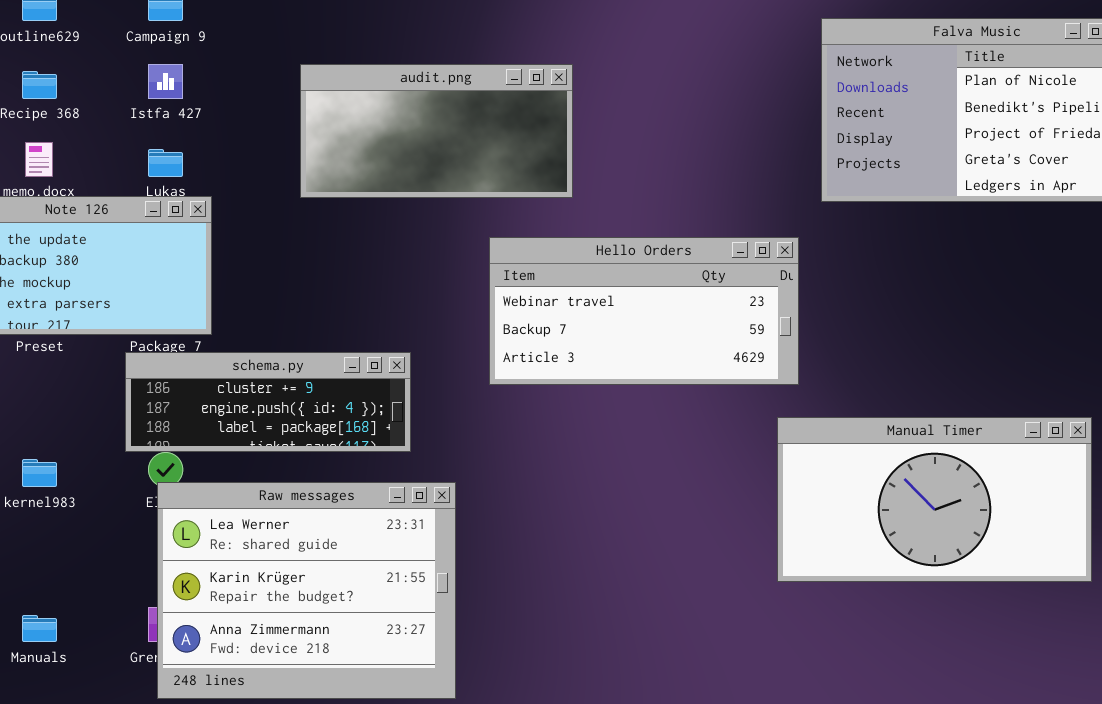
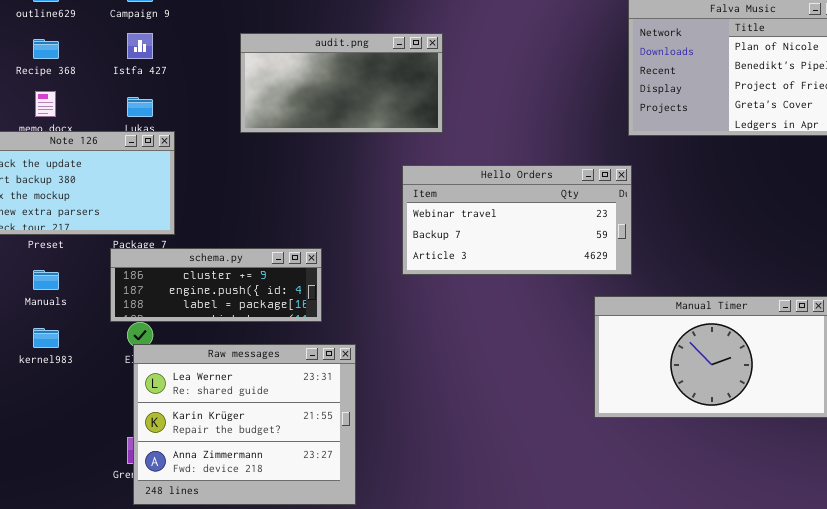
Hello Orders: [489,237,799,385] -> [402,165,632,275], moved
Manuals: [22,615,57,642] -> [33,270,59,290], moved

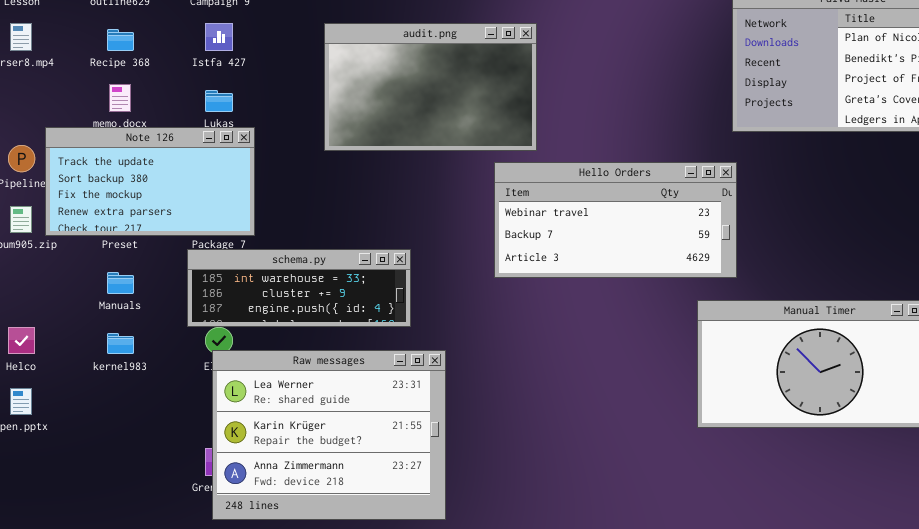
audit.png: [240,33,443,133] -> [324,23,537,151], resized
schema.py: [110,248,322,322] -> [187,249,411,327], scrolled up 1 row

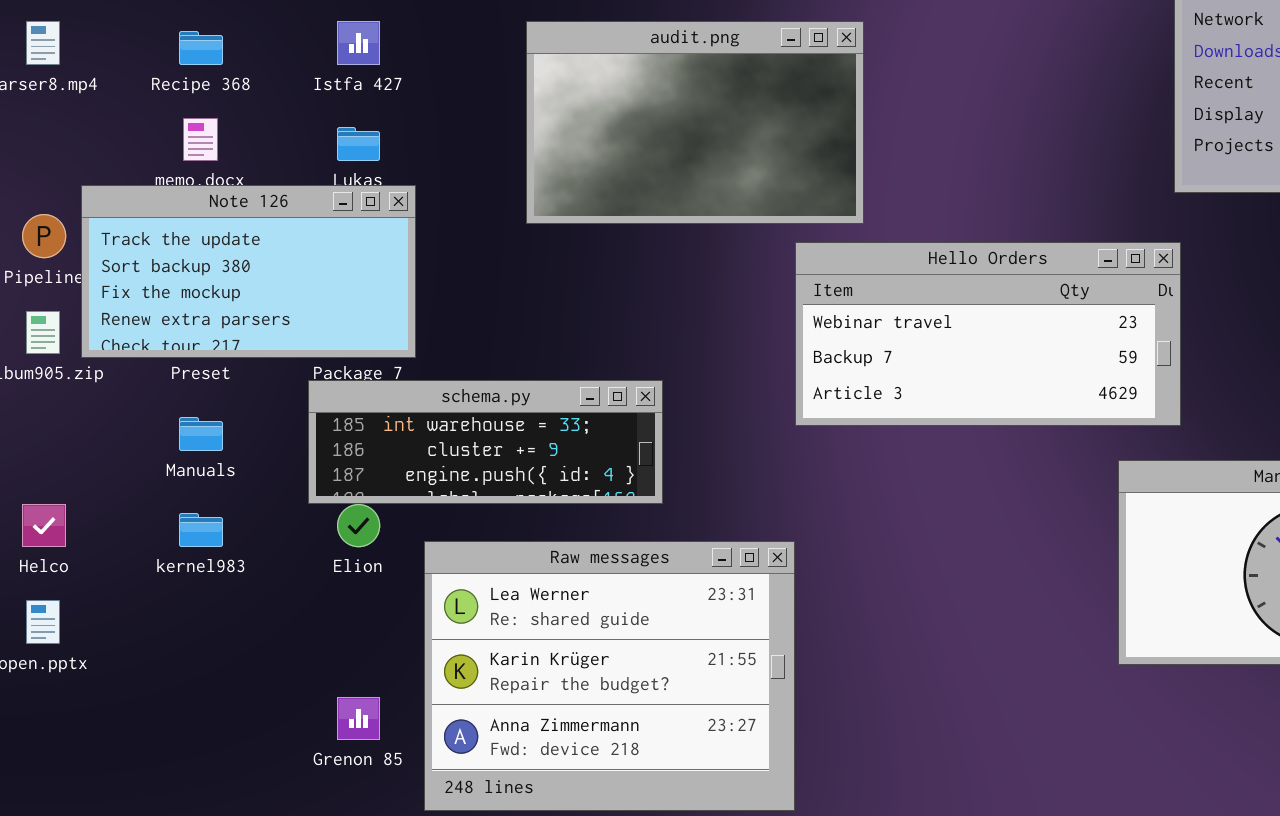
Raw messages: [212,350,446,520] -> [424,541,795,811], moved

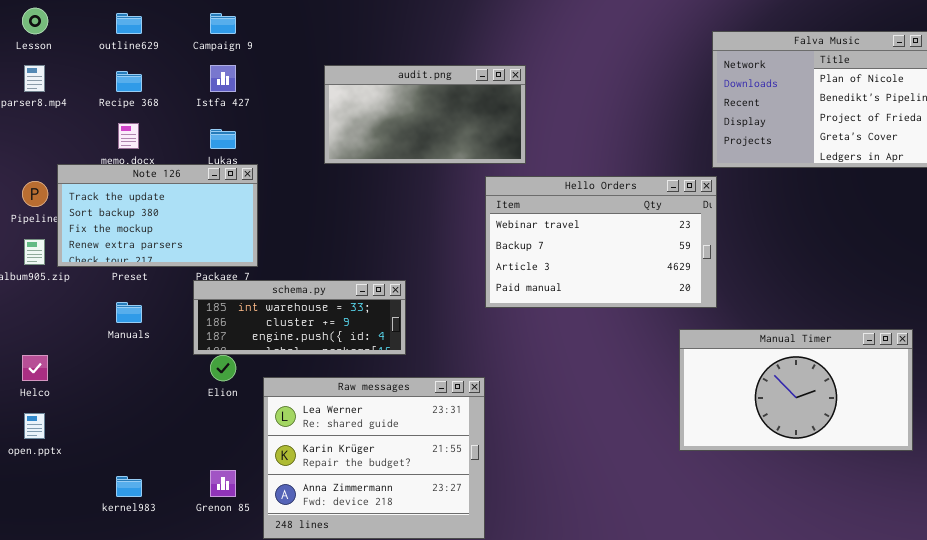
audit.png: [526,21,864,224] -> [324,65,526,164], resized
Hello Orders: [795,242,1181,426] -> [485,176,717,308], resized
kernel983: [179,513,223,547] -> [116,476,142,497], moved

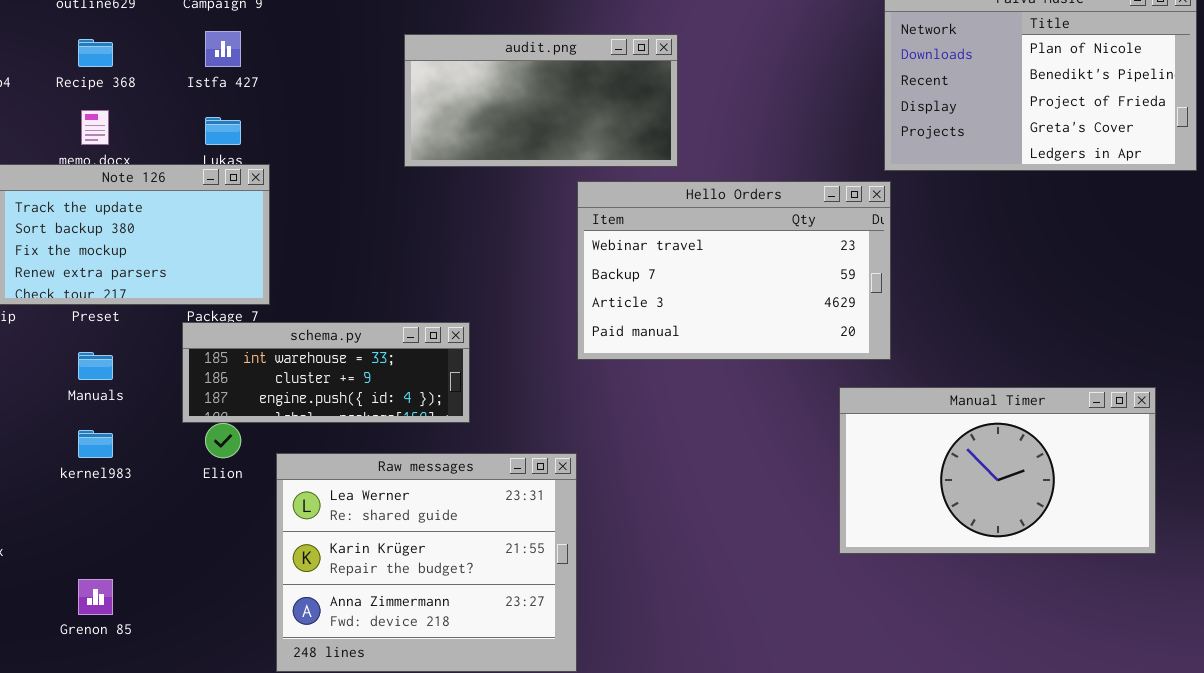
audit.png: [324,65,526,164] -> [404,34,678,167], moved
Grenon 85: [210,470,236,497] -> [78,579,113,615], moved
kernel983: [116,476,142,497] -> [78,430,113,458], moved

